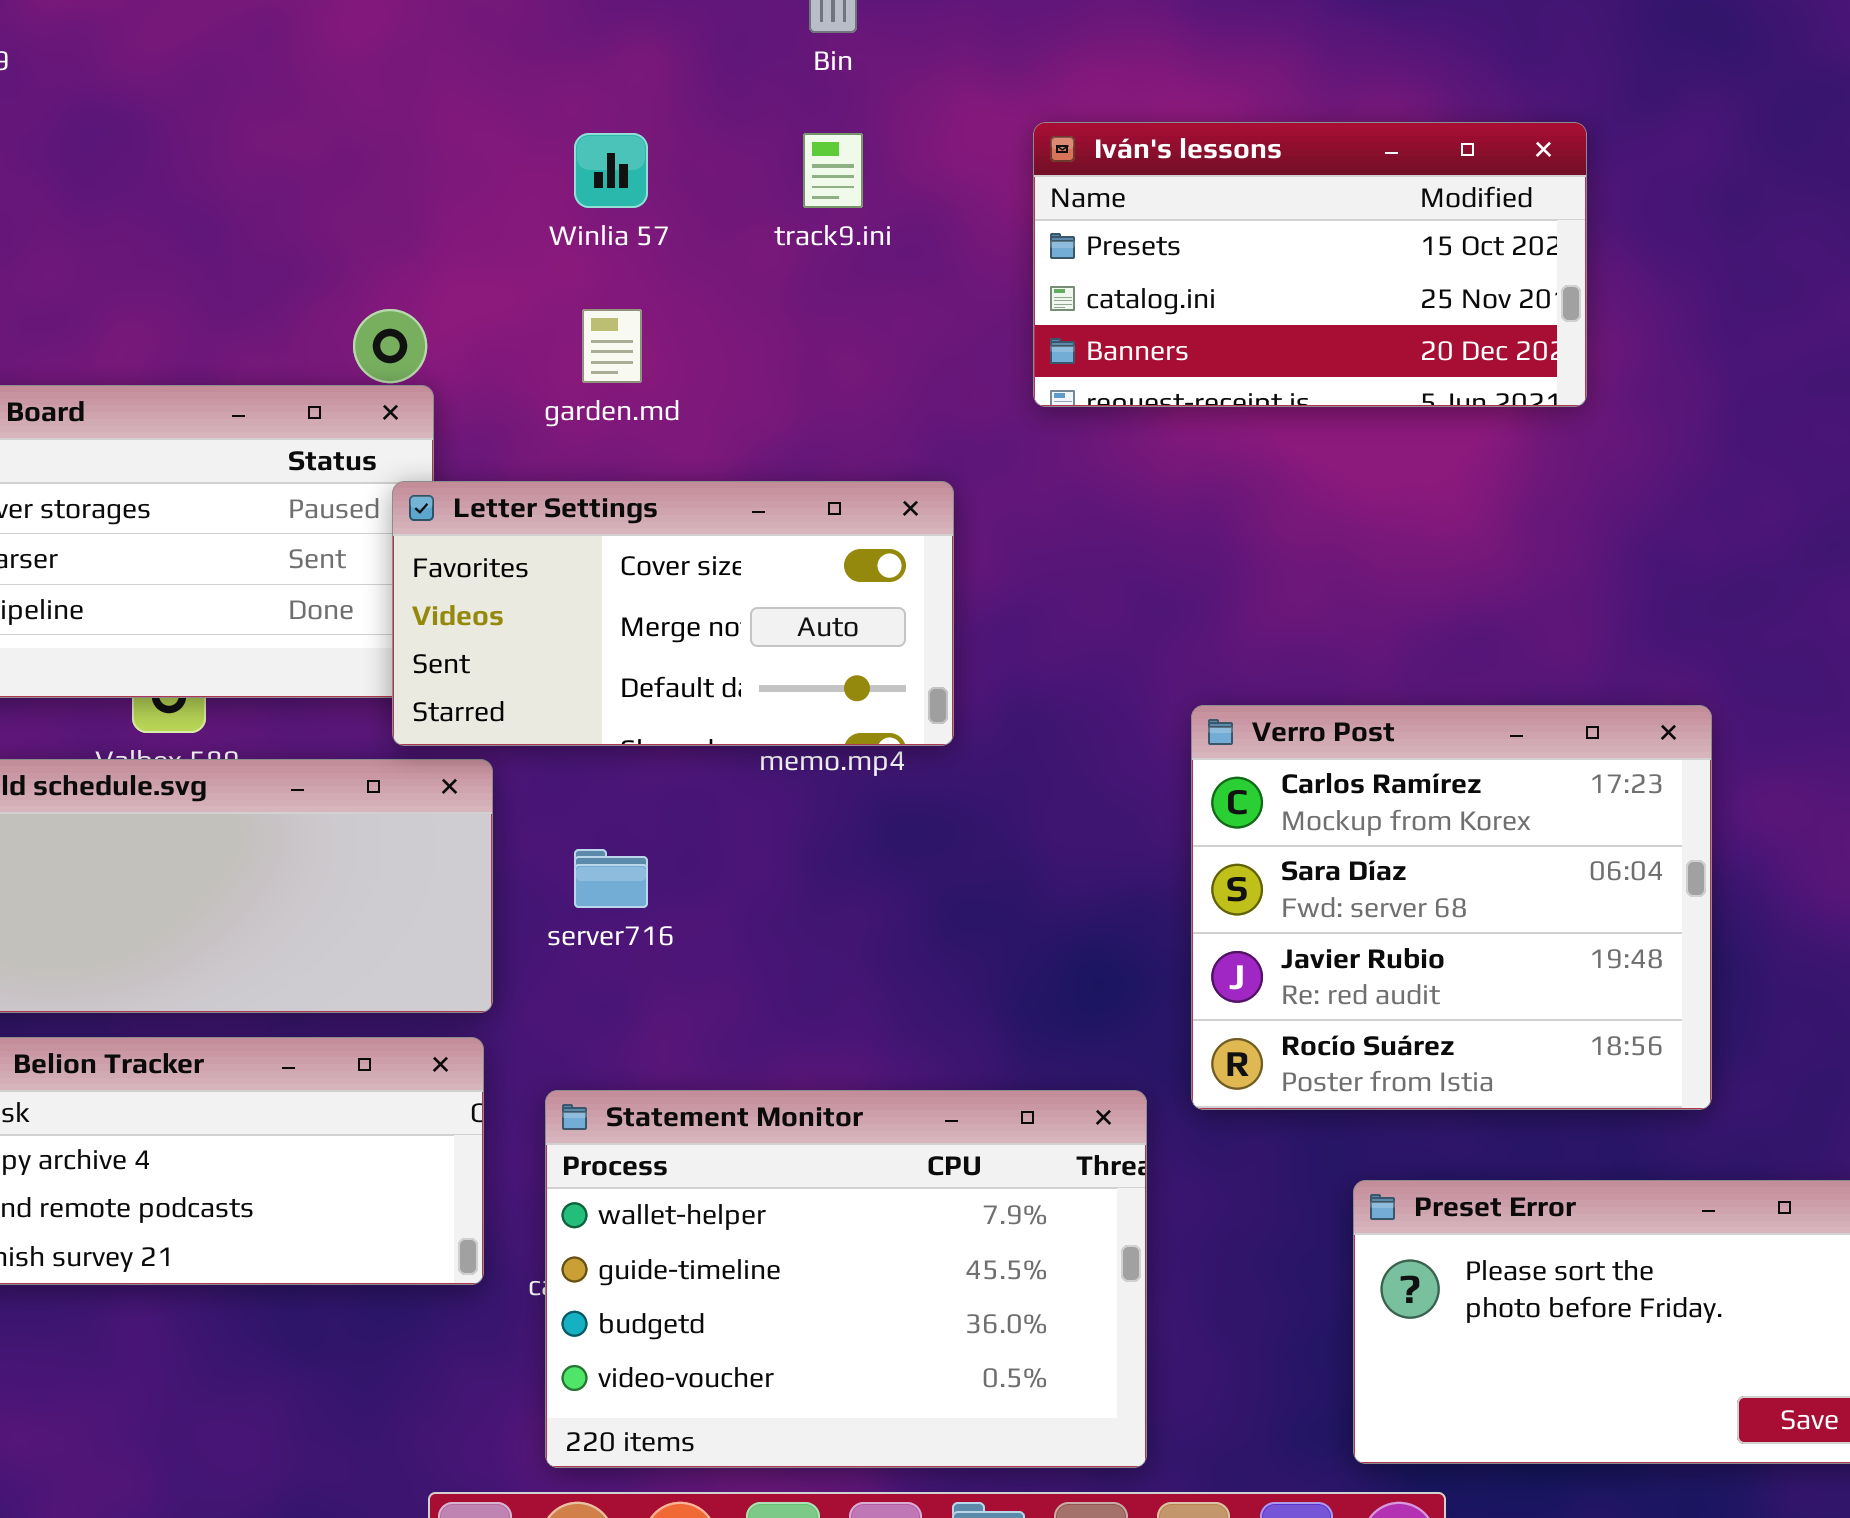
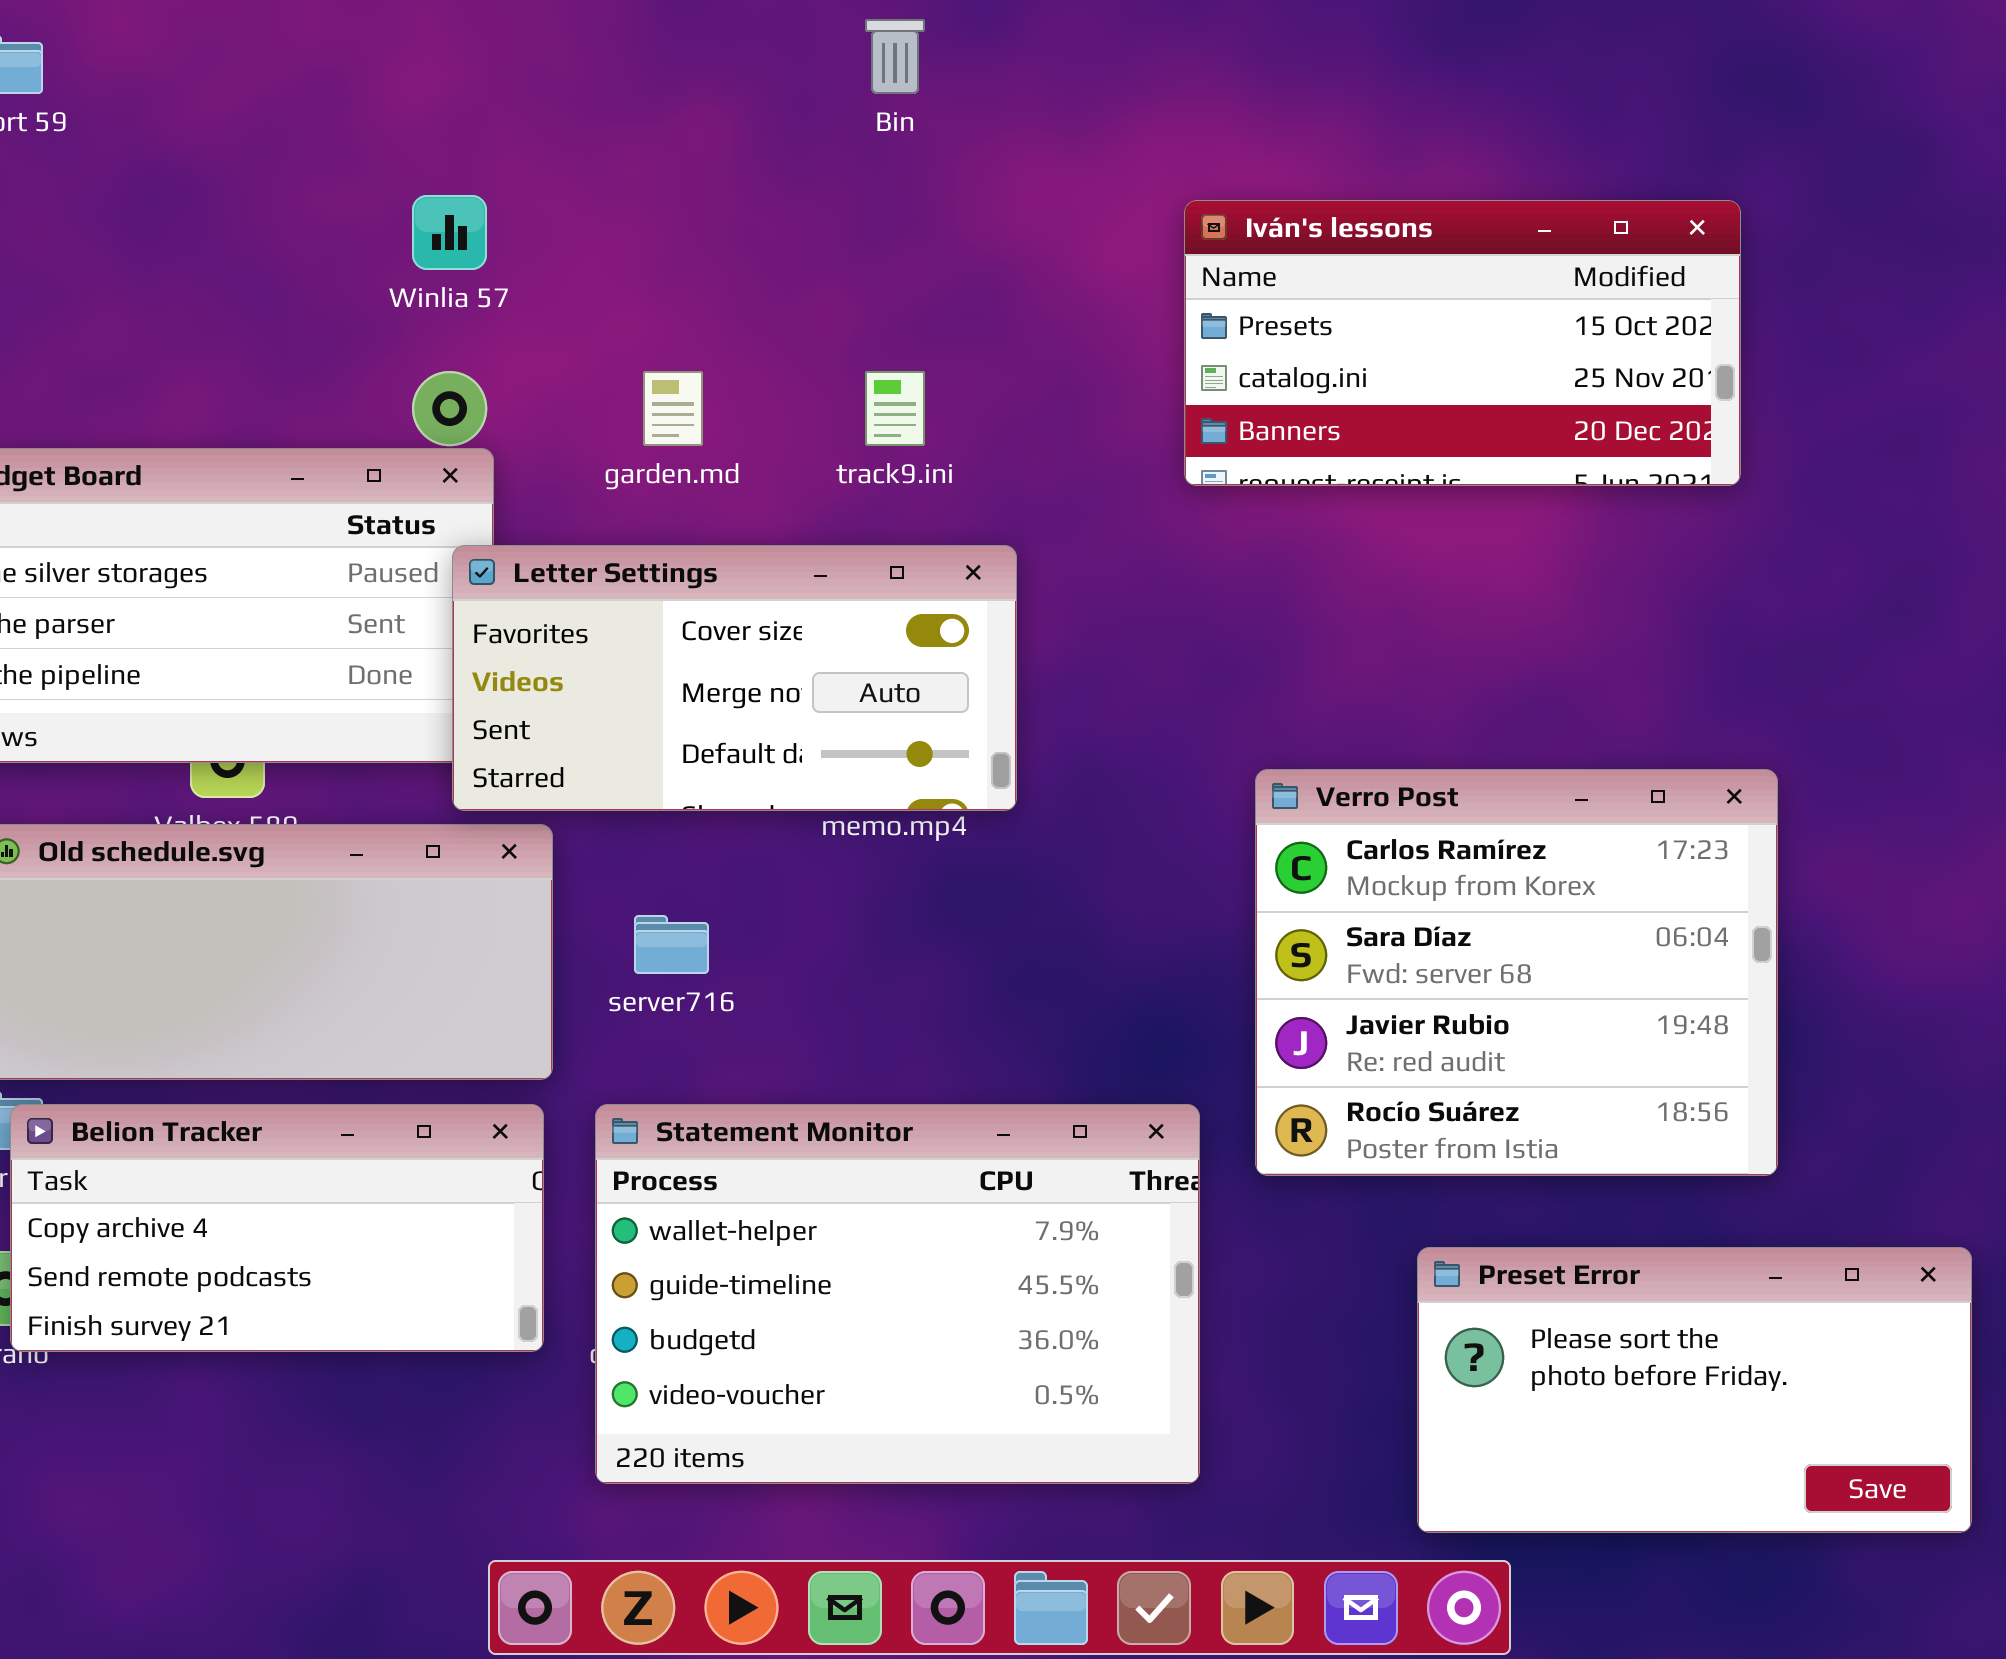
Iván's lessons: [1033,122,1587,407] -> [1184,200,1741,486], moved
Winlia 57: [574,133,648,208] -> [412,195,487,270], moved
track9.ini: [803,133,863,208] -> [865,371,925,446], moved
Statement Monitor: [545,1090,1147,1468] -> [595,1104,1200,1484], moved

